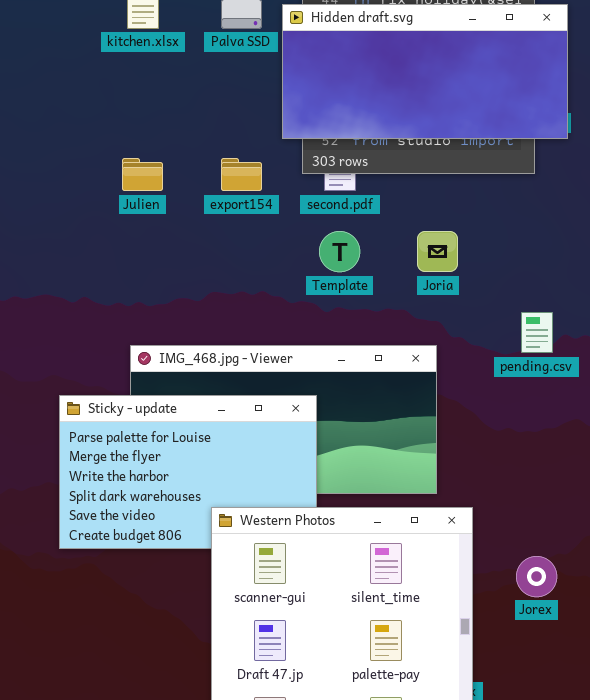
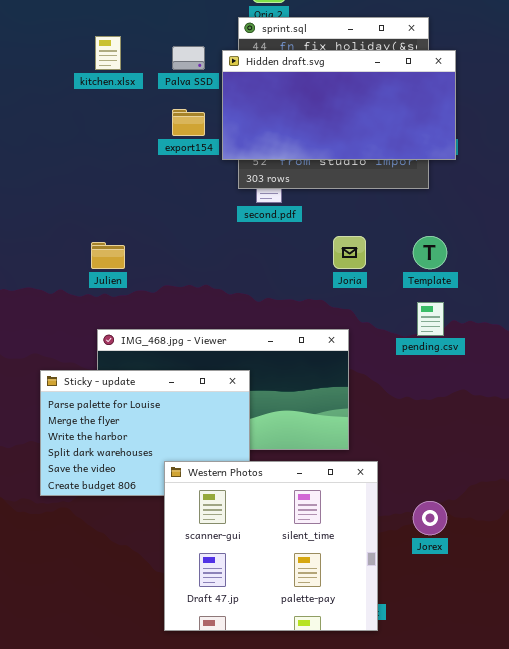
Julien: [122,158,163,191] -> [91,242,125,269], moved
export154: [221,158,262,191] -> [172,109,205,136], moved
Template: [319,231,360,272] -> [413,236,447,269], moved

